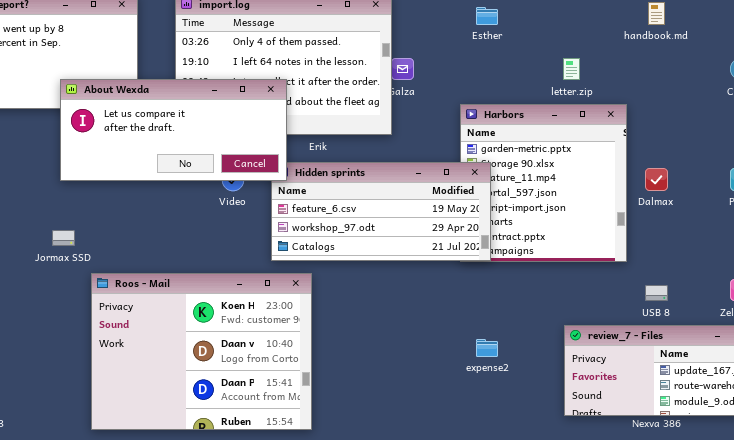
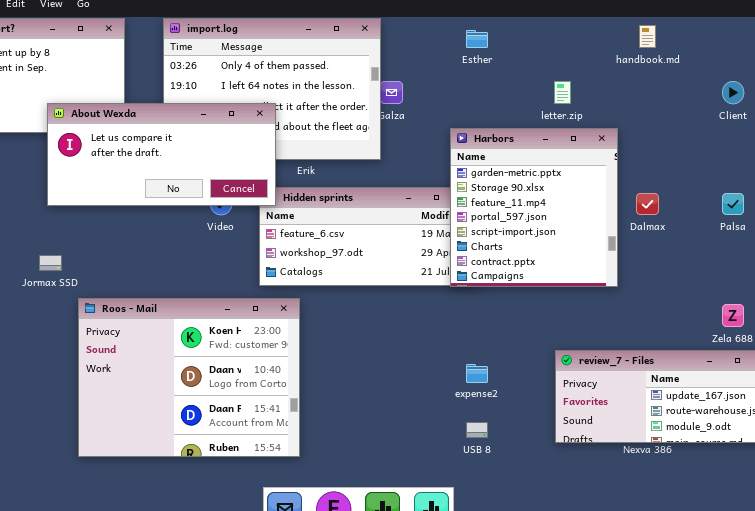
Harbors: [460,104,627,262] -> [450,128,618,287], raised
USB 8: [645,285,668,301] -> [466,422,488,438], moved

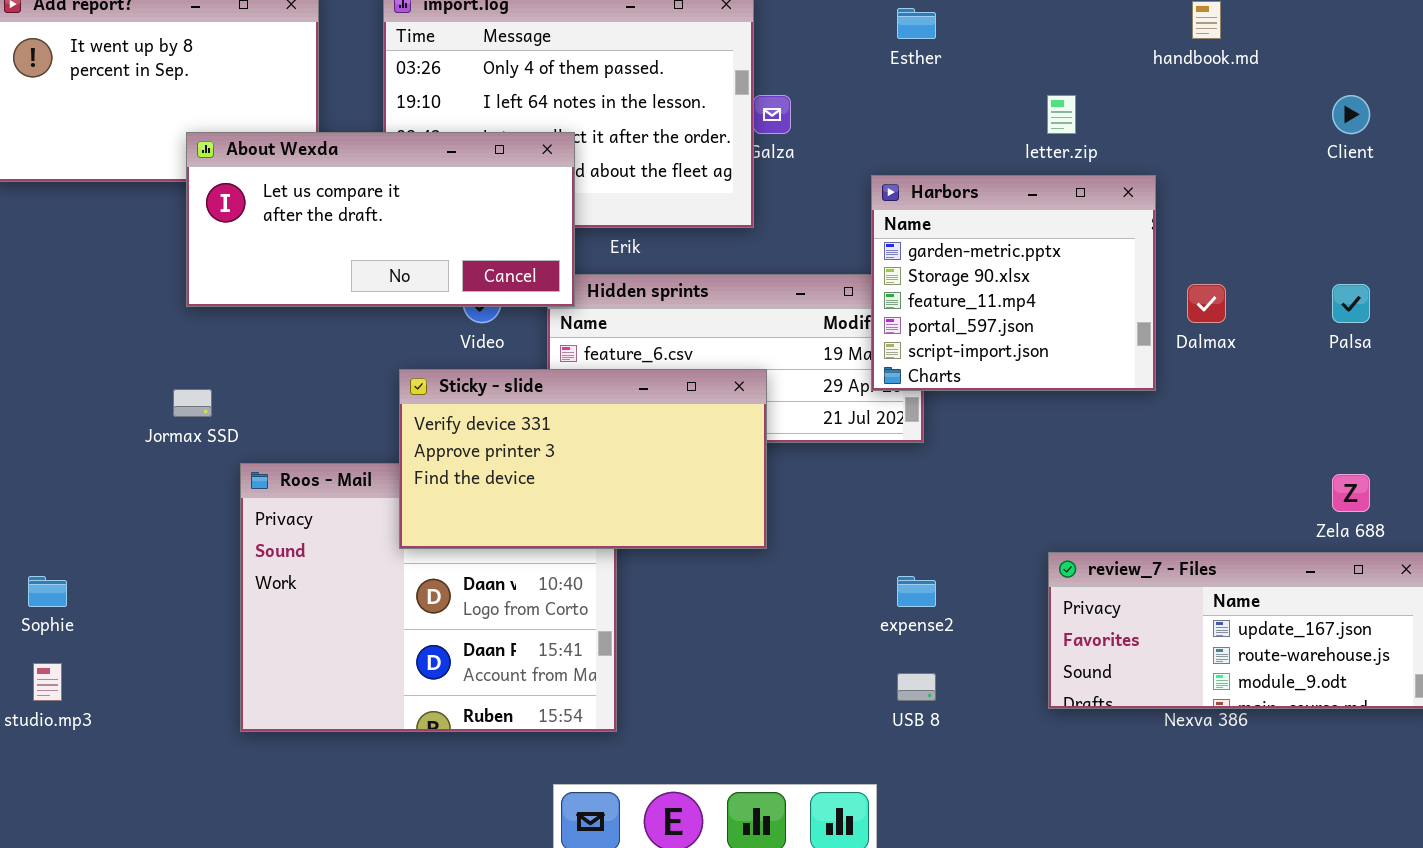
Harbors: [450,128,618,287] -> [871,175,1156,391], resized
Sticky - slide: none -> [399,369,767,549], opened

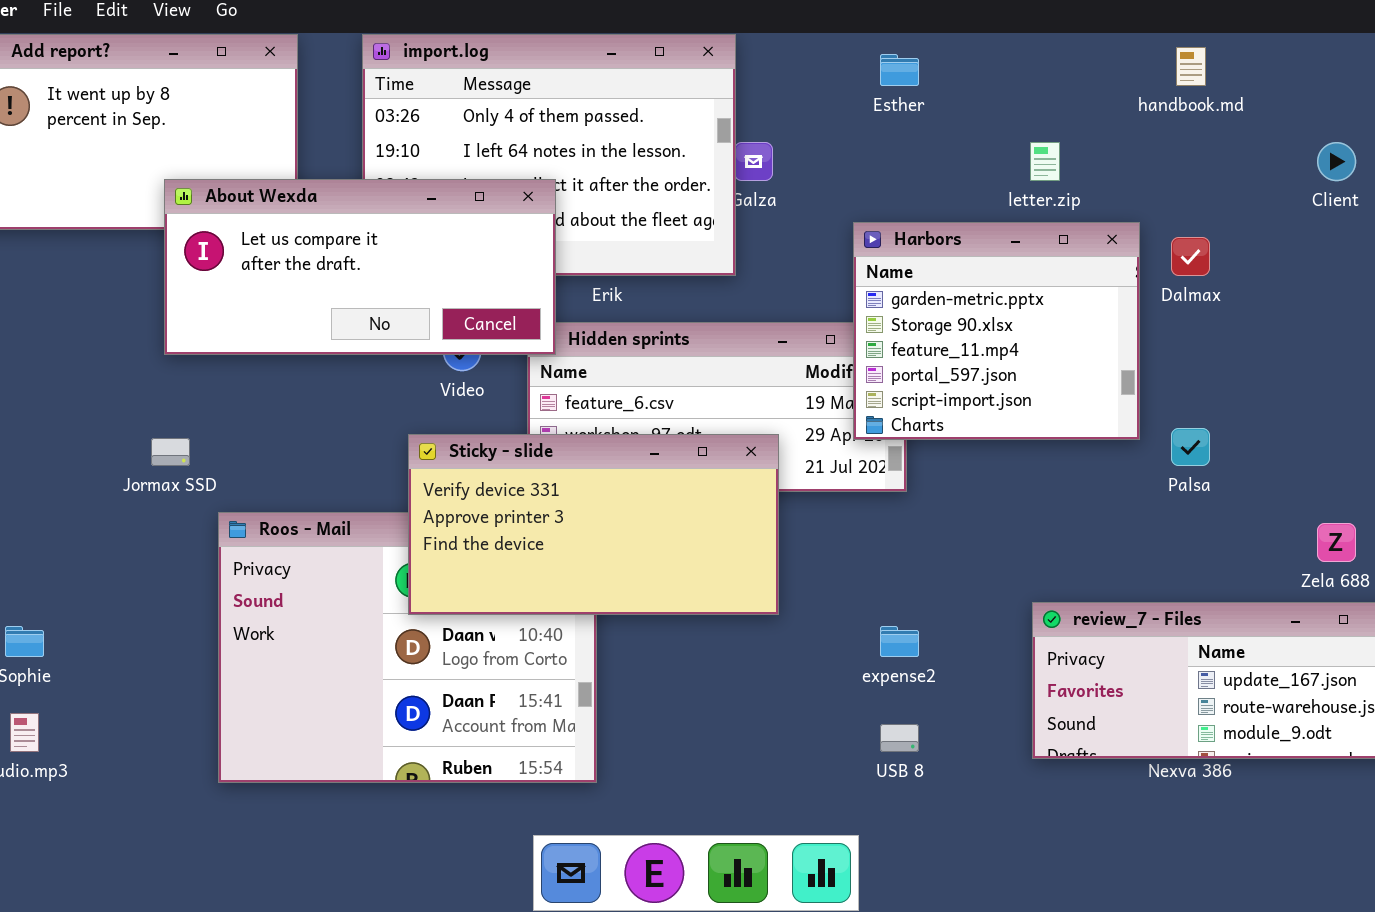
Dalmax: [1187,284,1226,323] -> [1171,237,1210,276], moved
Palsa: [1332,284,1370,323] -> [1171,428,1210,466], moved
Sticky - slide: [399,369,767,549] -> [408,434,779,615], moved

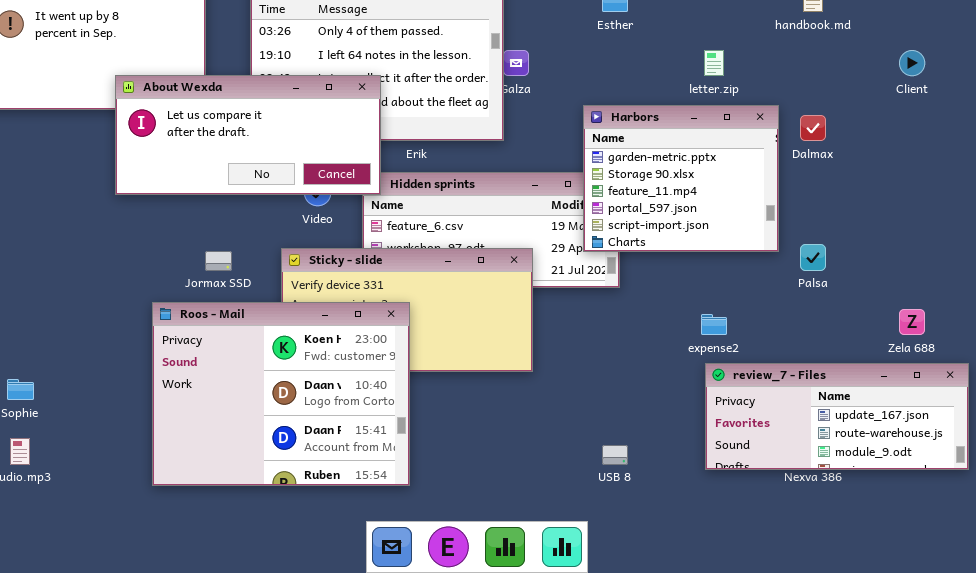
Jormax SSD: [151,438,190,466] -> [205,251,232,271], moved
Roos - Mail: [218,512,597,783] -> [152,302,410,486], raised
expense2: [880,626,919,657] -> [701,314,727,335], moved

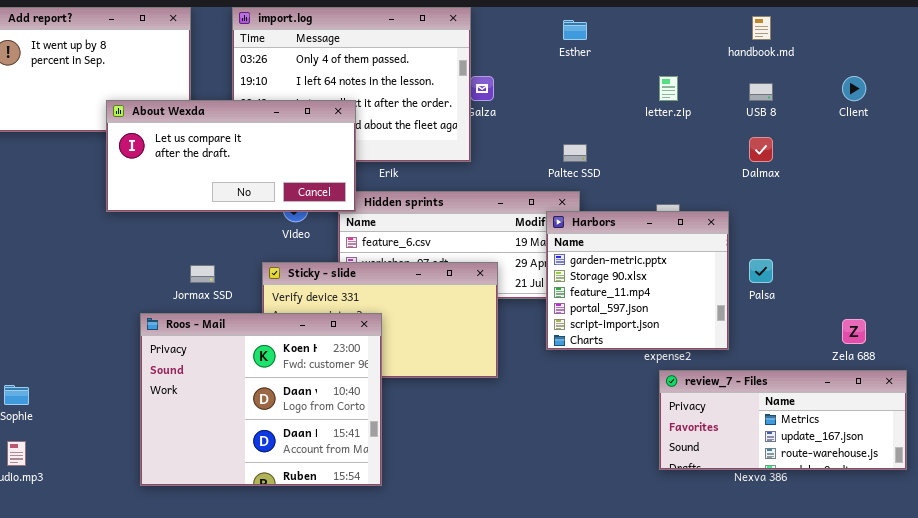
Harbors: [583,105,779,252] -> [546,211,729,350], moved
review_7 - Files: [705,363,969,470] -> [659,370,907,470], scrolled up 1 row
USB 8: [602,445,628,465] -> [749,83,773,101], moved

